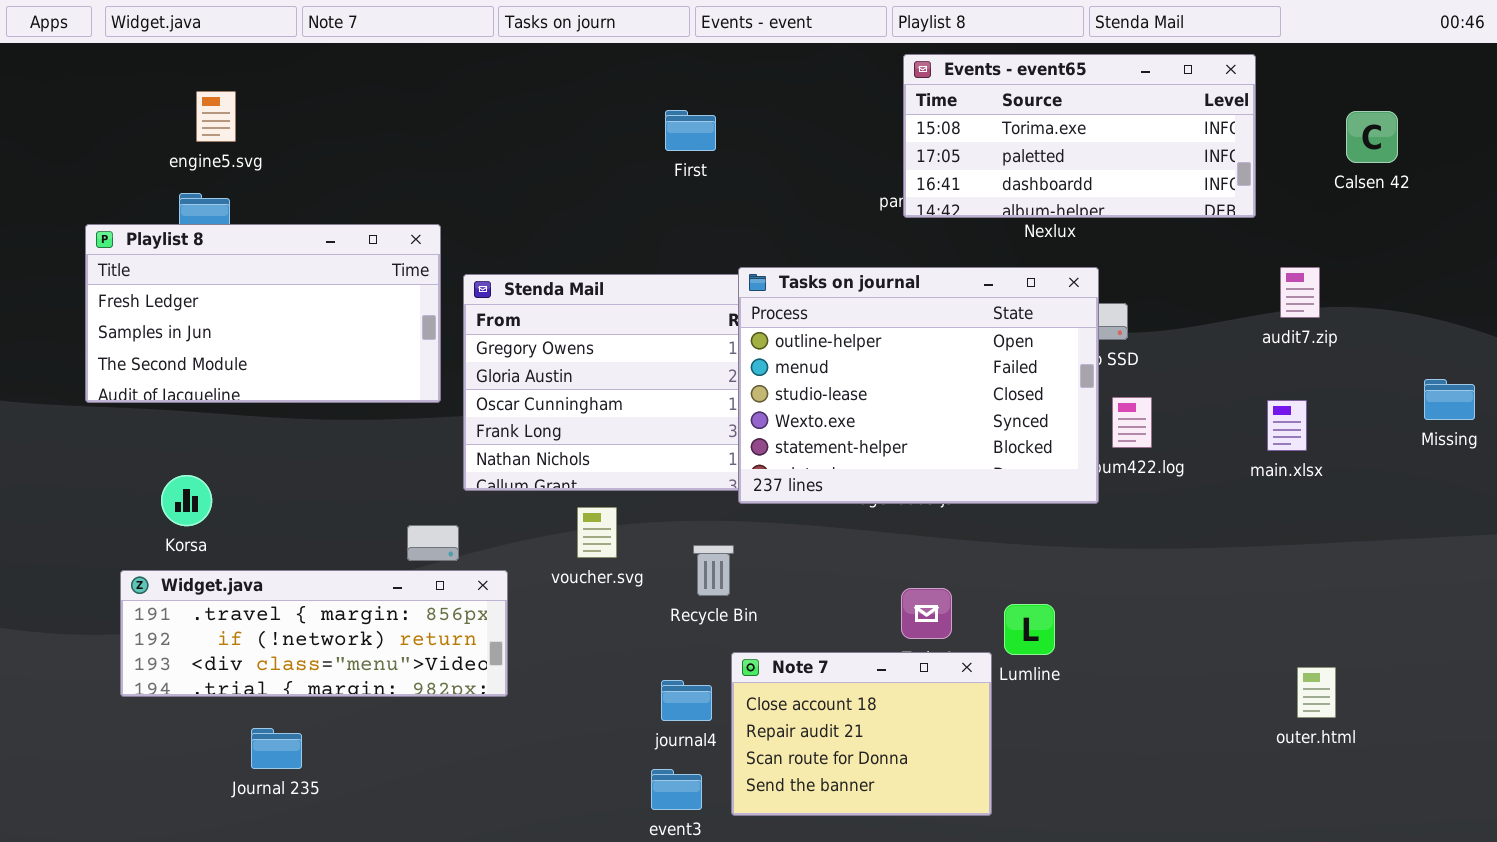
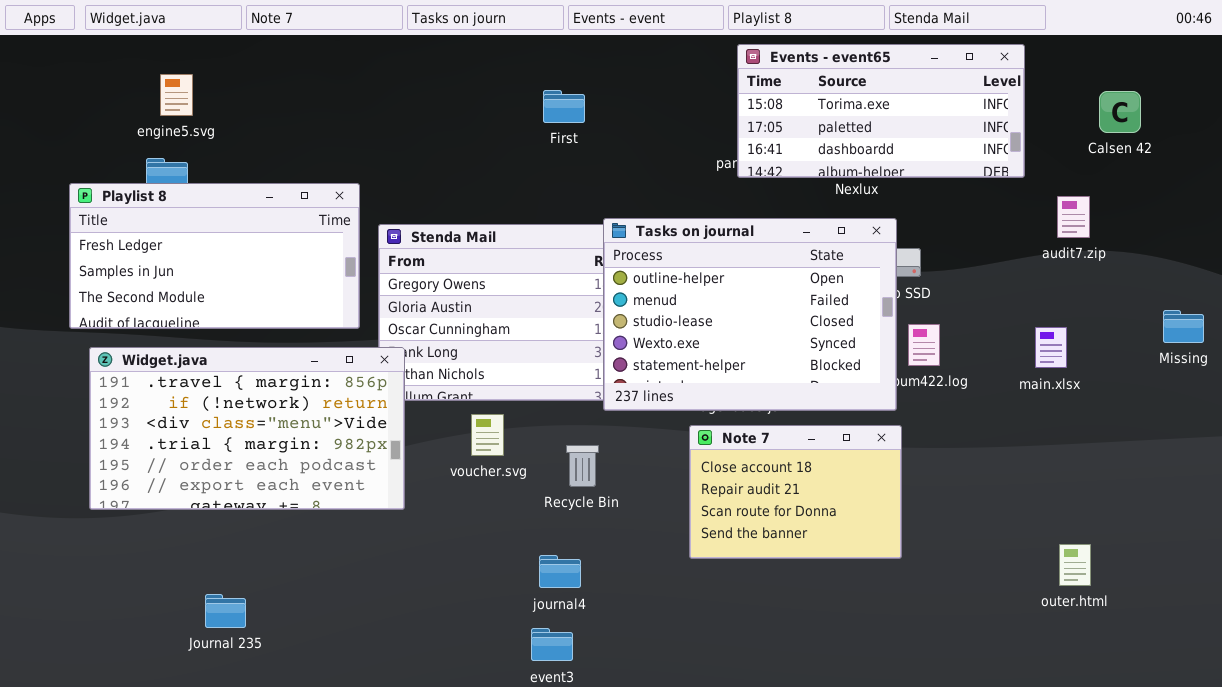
audit7.zip: [1280,267,1320,318] -> [1057,196,1090,238], moved
Widget.java: [120,570,508,697] -> [89,347,405,510], moved, resized
Note 7: [731,652,992,816] -> [689,425,902,559], moved

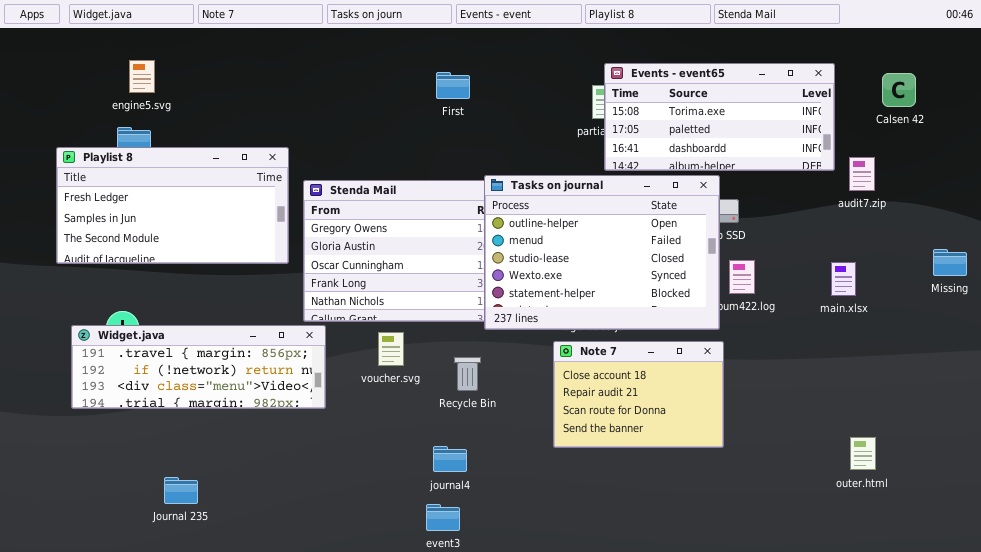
Events - event65: [737,44,1025,178] -> [604,63,835,171], moved
Widget.java: [89,347,405,510] -> [71,325,326,409], resized

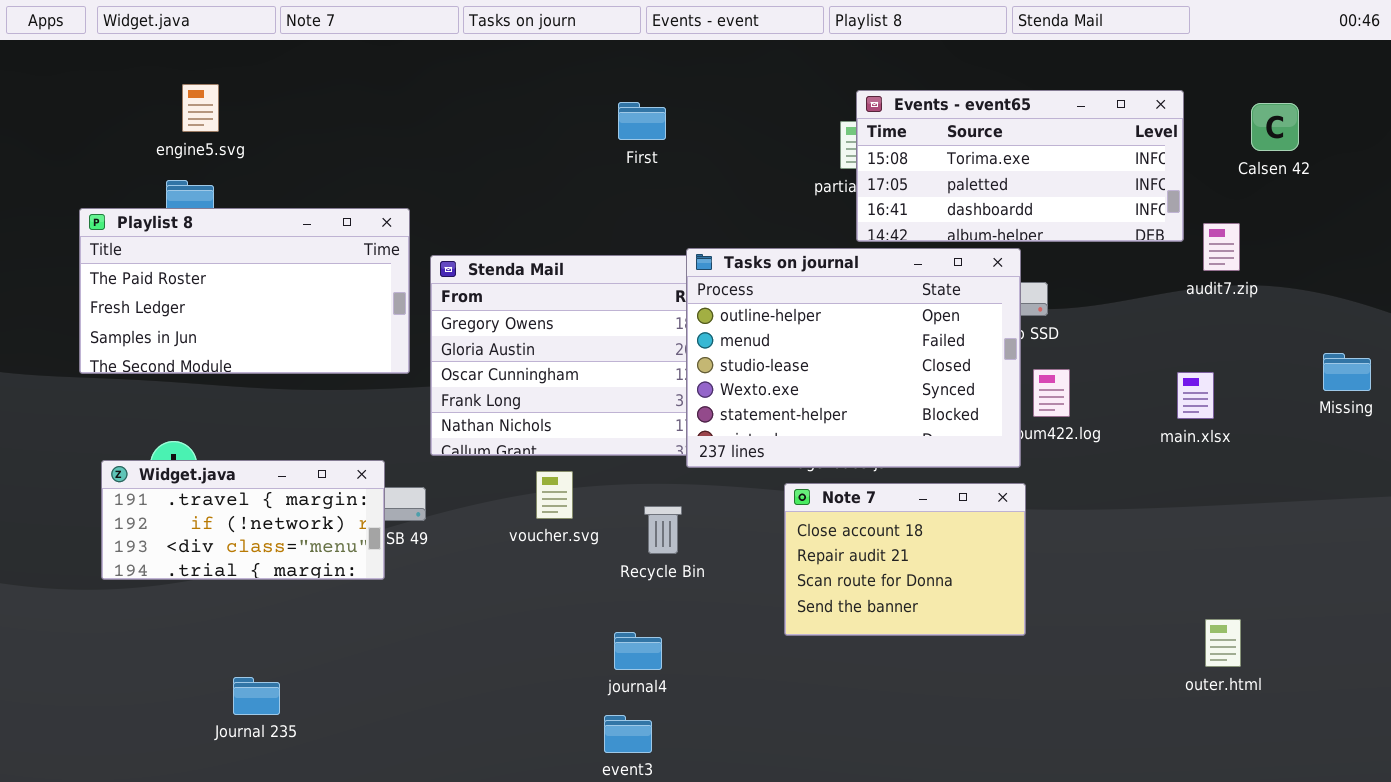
Playlist 8: [56,147,289,264] -> [79,208,410,374], scrolled up 1 row
Widget.java: [71,325,326,409] -> [101,460,385,580], resized

